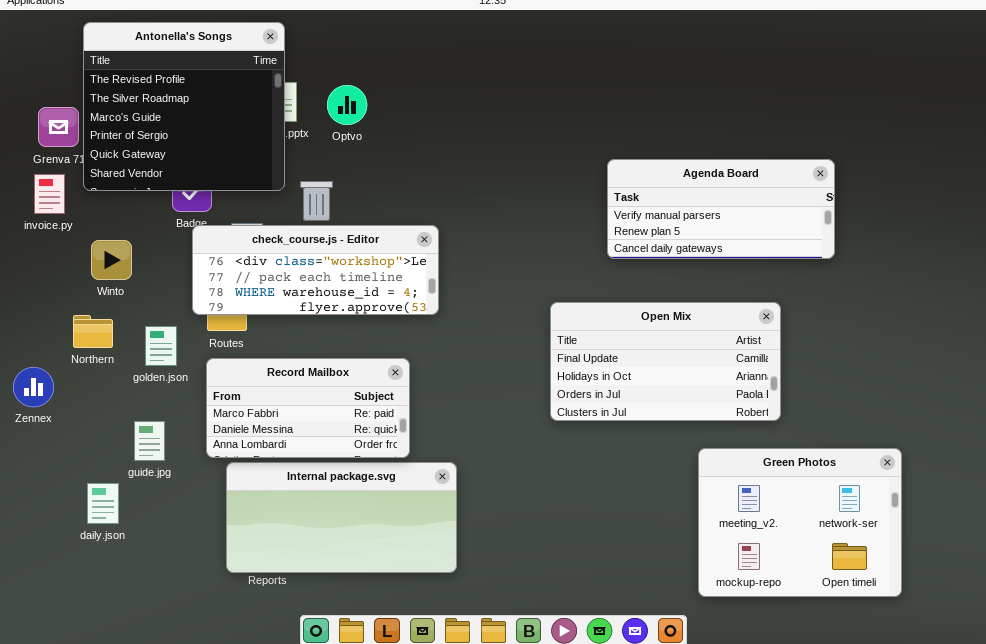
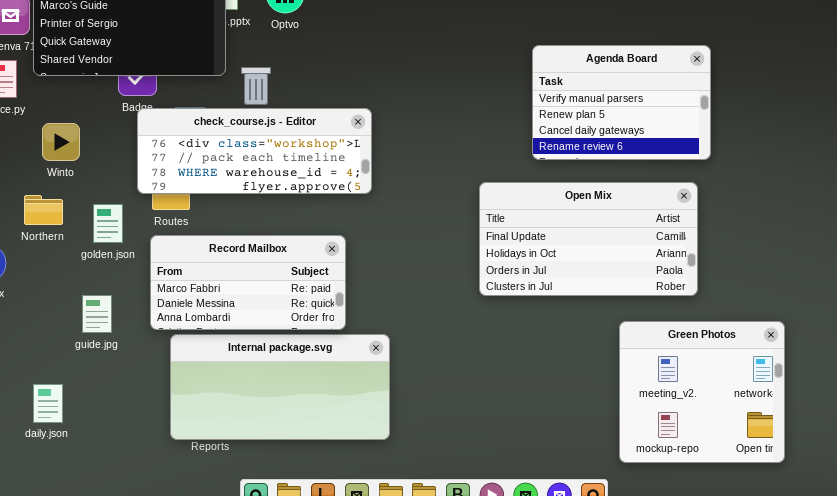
Agenda Board: [607,159,835,259] -> [532,45,711,160], resized
Green Photos: [698,448,902,597] -> [619,321,785,463], resized
daily.json: [87,483,119,524] -> [33,384,63,423], moved

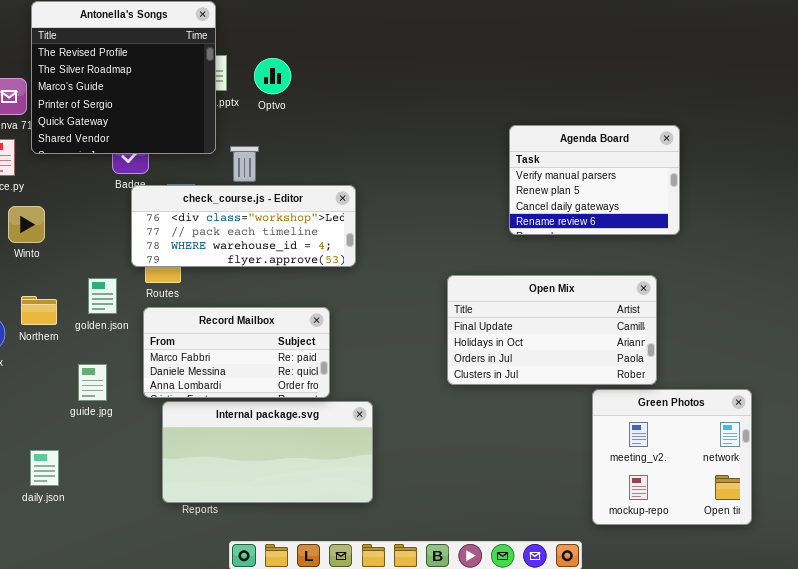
Winto: [42,123,80,161] -> [8,206,45,243], moved
Open Mix: [479,182,698,296] -> [447,275,657,385], moved
Northern: [24,195,63,225] -> [21,296,57,325], moved

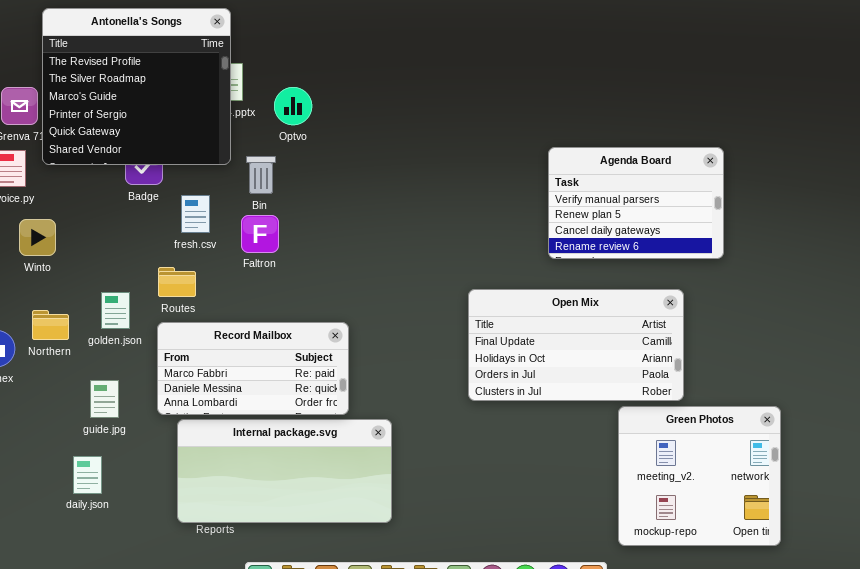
Optvo: [254,58,291,94] -> [274,87,312,125], moved
Agenda Board: [509,125,680,235] -> [548,147,724,259], moved
check_course.js - Editor: [131,185,356,267] -> none, closed
daily.json: [30,450,59,486] -> [73,456,102,494], moved

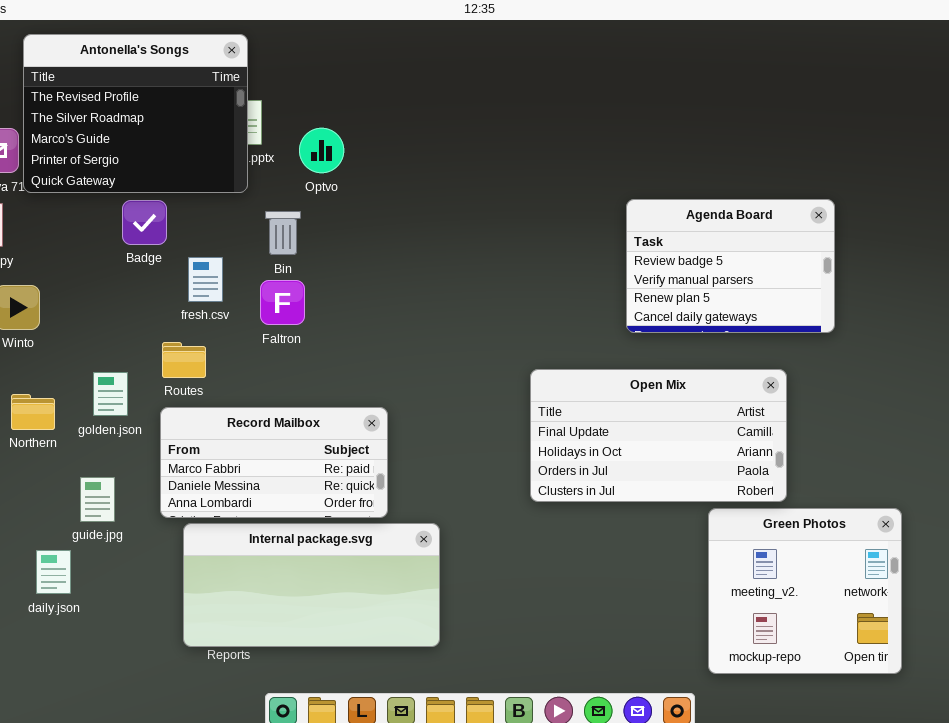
Antonella's Songs: [42,8,231,165] -> [23,34,248,193], resized
Agenda Board: [548,147,724,259] -> [626,199,835,333], scrolled up 1 row
daily.json: [73,456,102,494] -> [36,550,71,594], moved

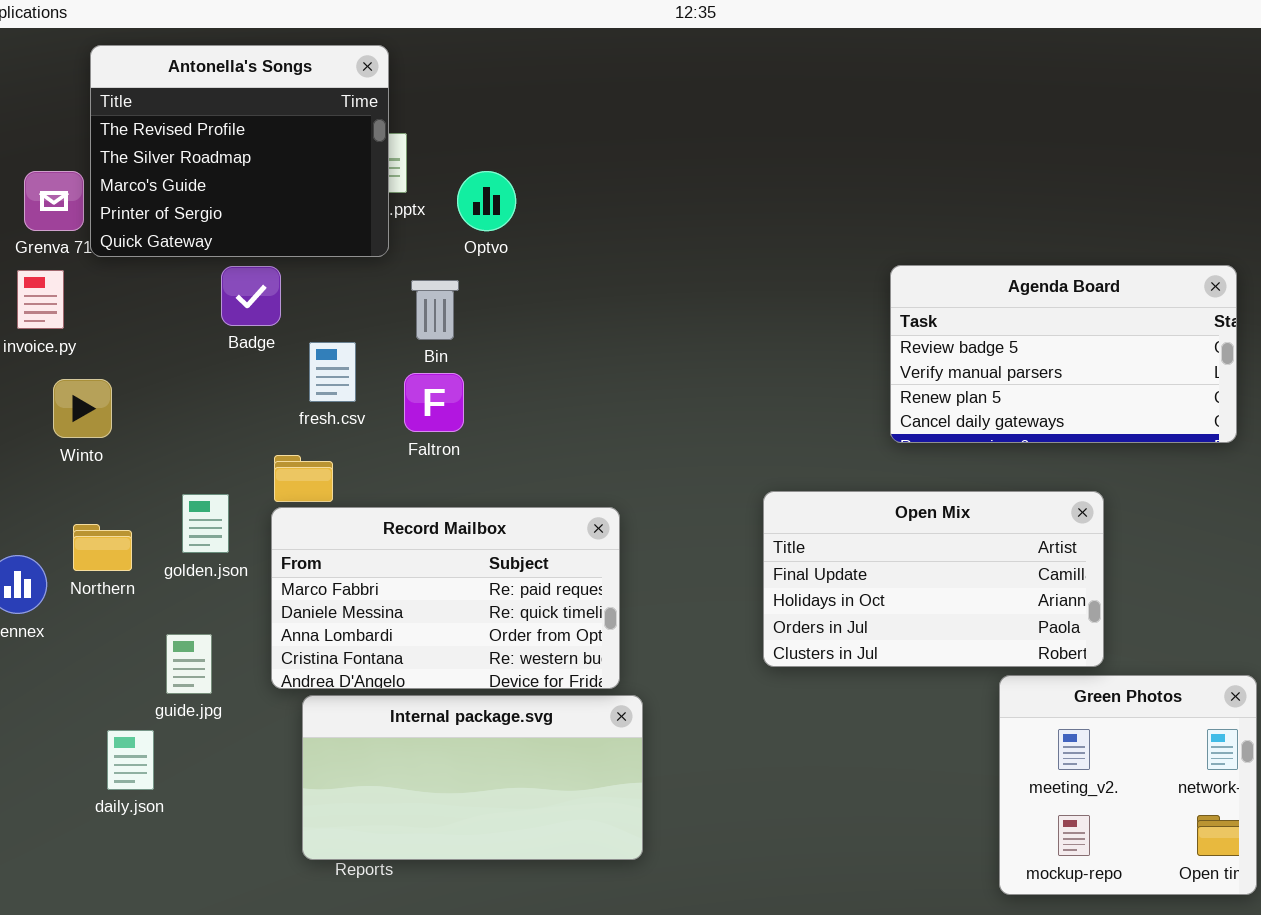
Agenda Board: [626,199,835,333] -> [890,265,1237,443], resized
Record Mailbox: [160,407,388,518] -> [271,507,620,689], resized

